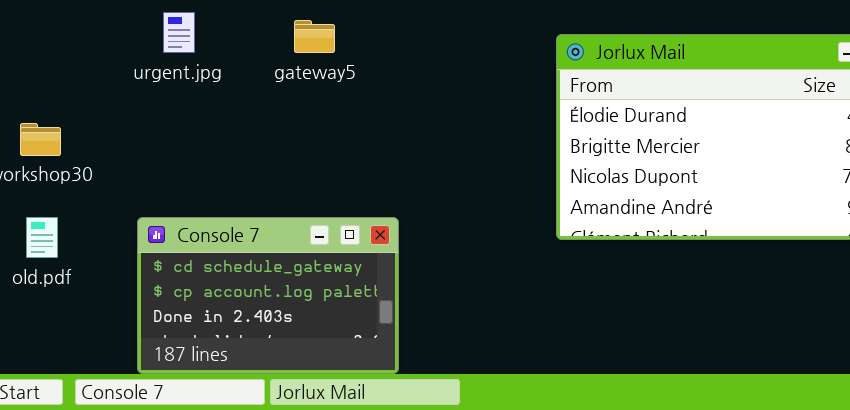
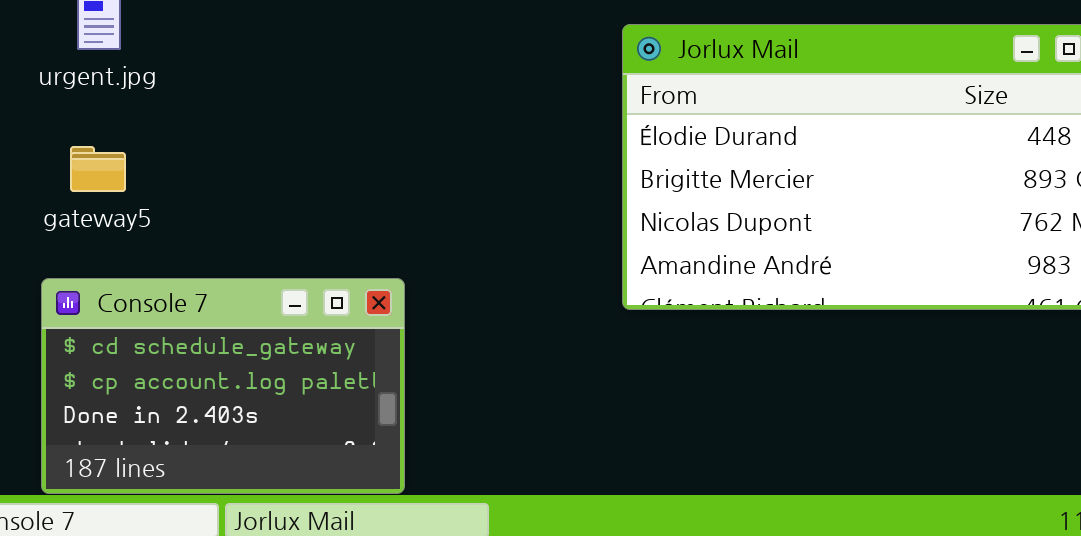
gateway5: [294,20,335,53] -> [70,146,126,192], moved

